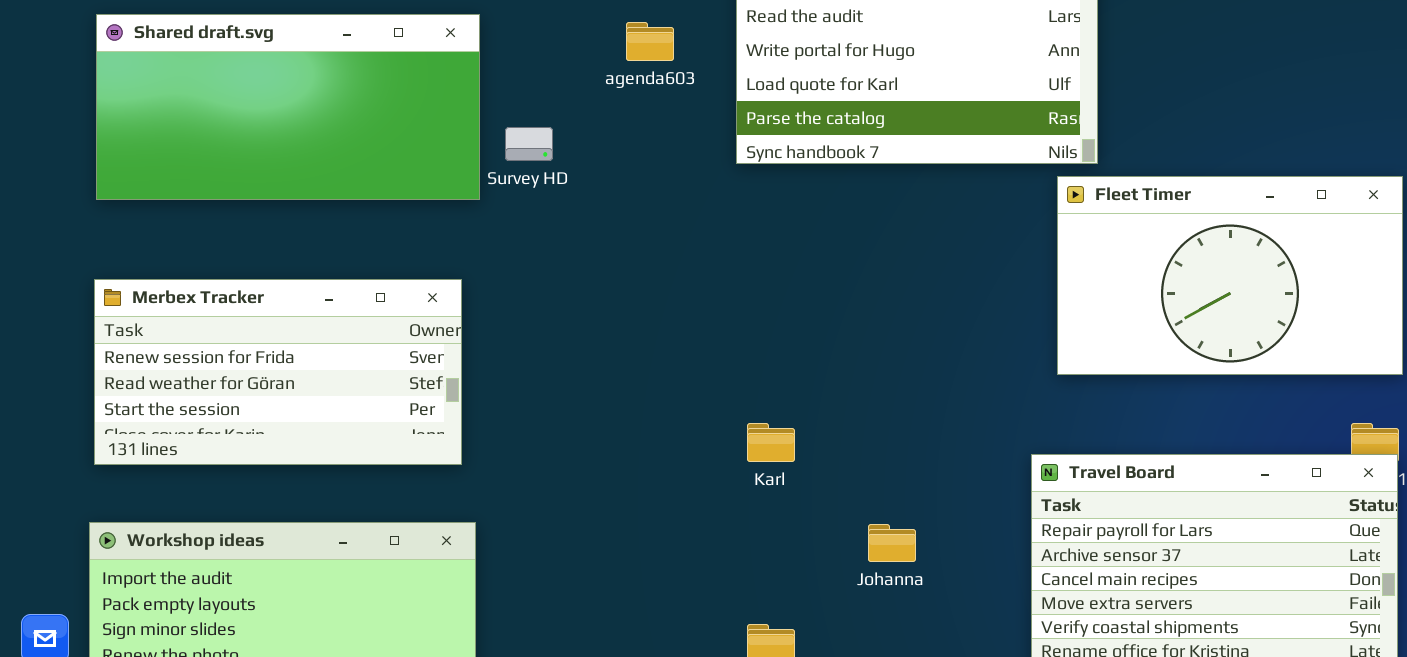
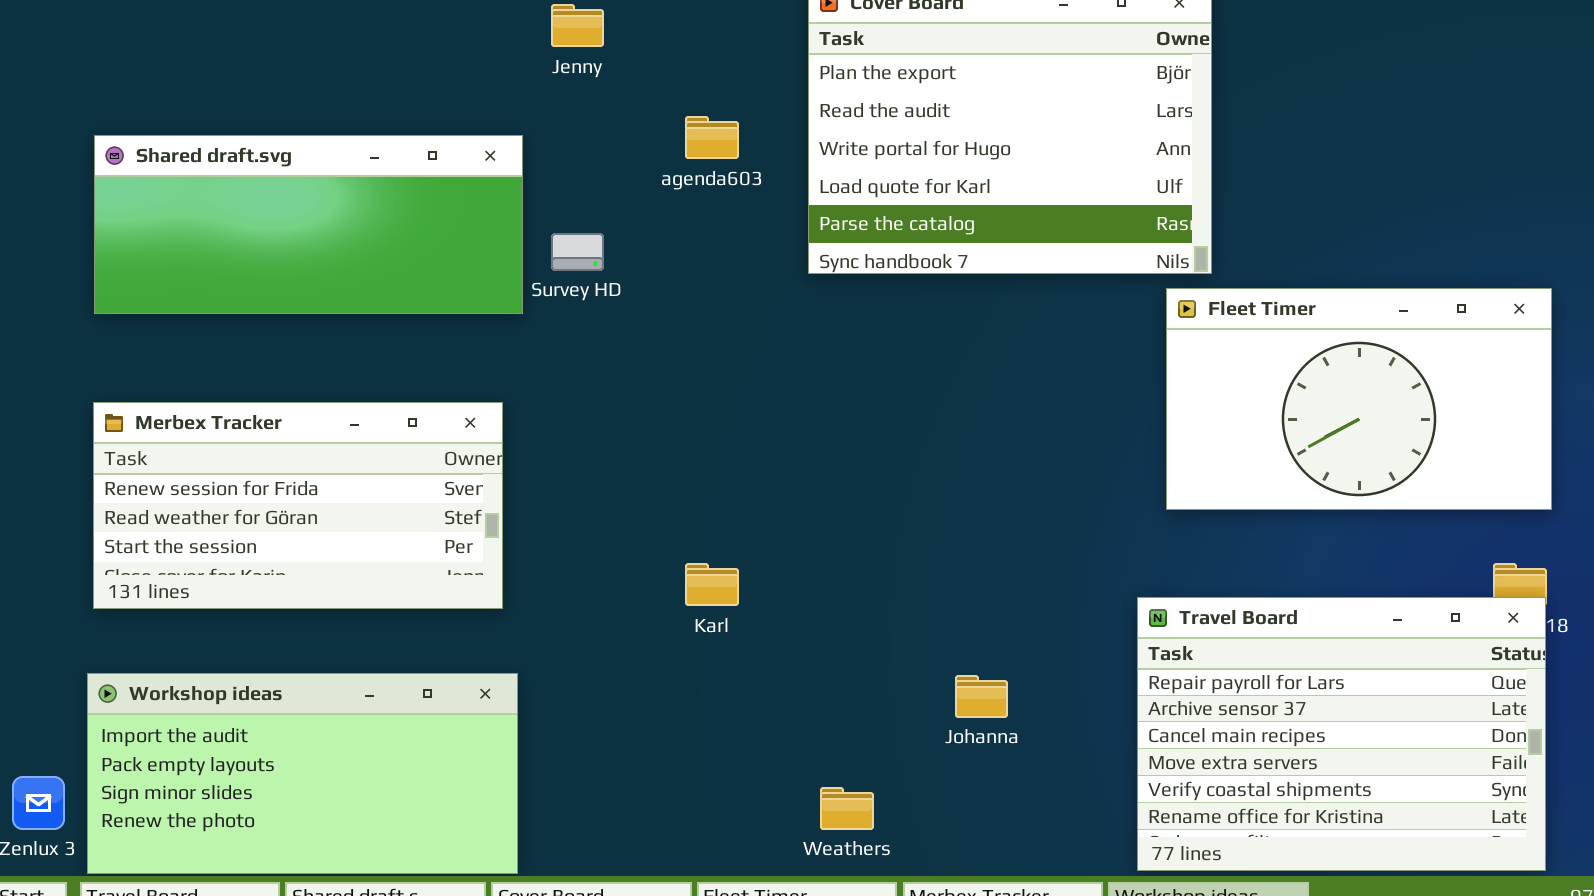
Shared draft.svg: [96,14,480,200] -> [94,135,523,314], resized
Karl: [747,423,795,462] -> [685,563,739,606], moved

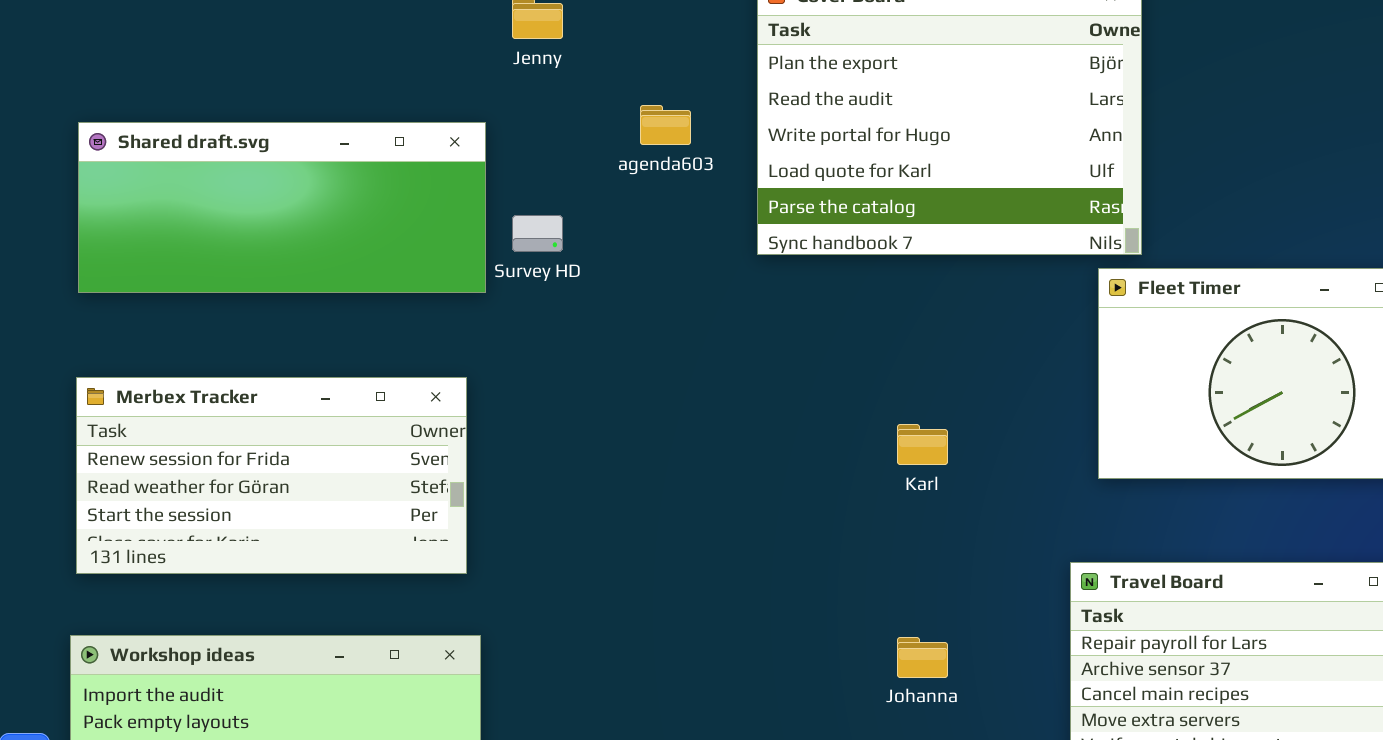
Karl: [685,563,739,606] -> [897,424,948,465], moved

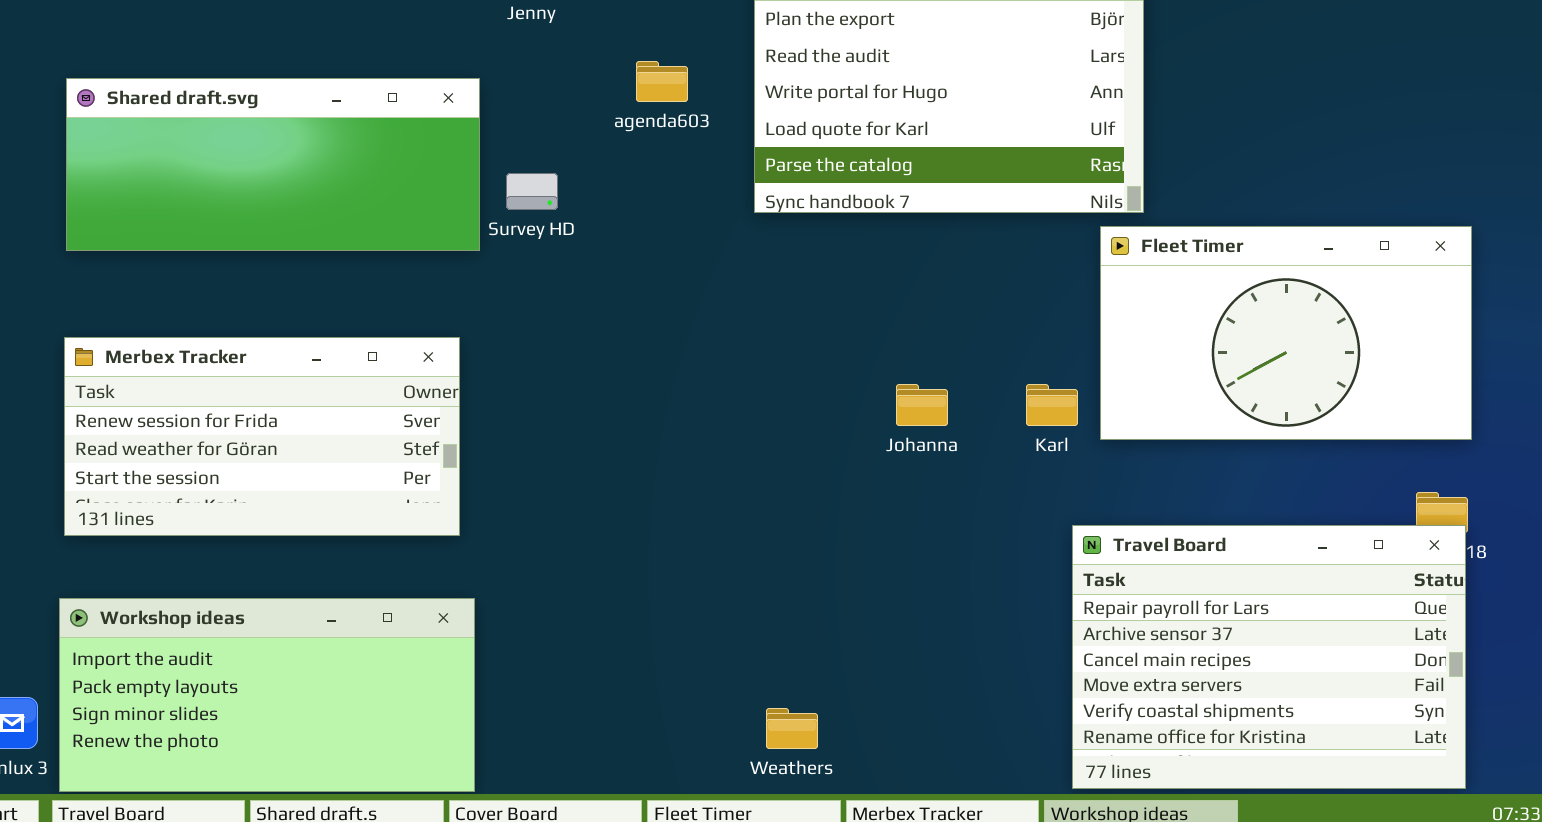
Karl: [897,424,948,465] -> [1026,384,1078,426], moved
Johanna: [897,637,948,678] -> [896,384,948,426], moved

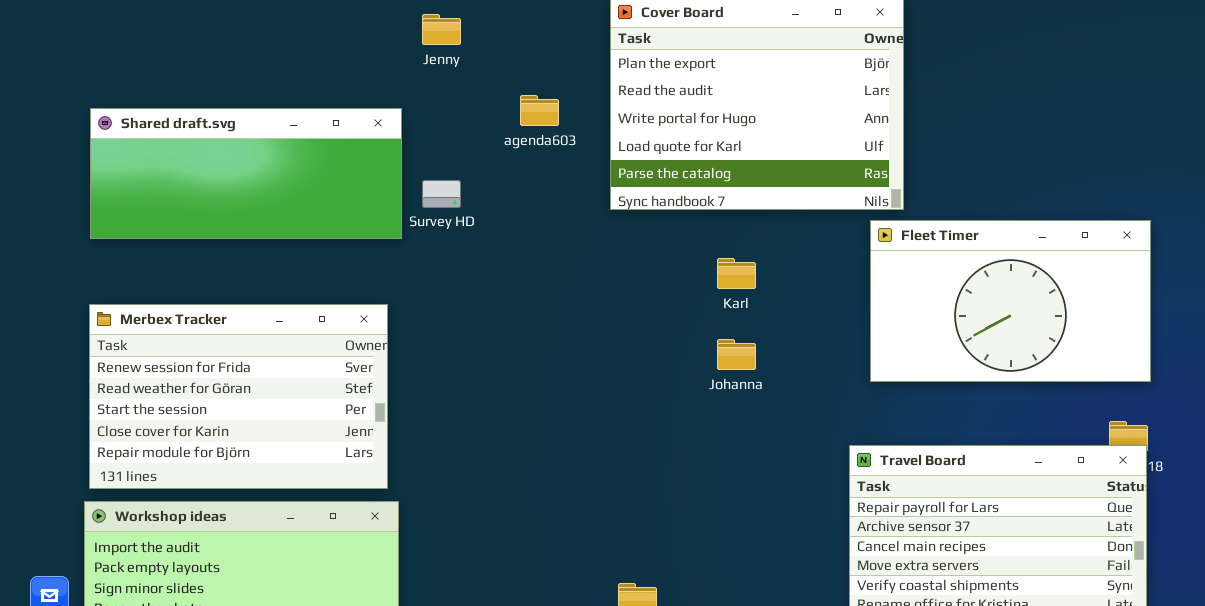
Merbex Tracker: [64,337,460,536] -> [89,304,388,489], resized
Karl: [1026,384,1078,426] -> [717,258,756,289], moved

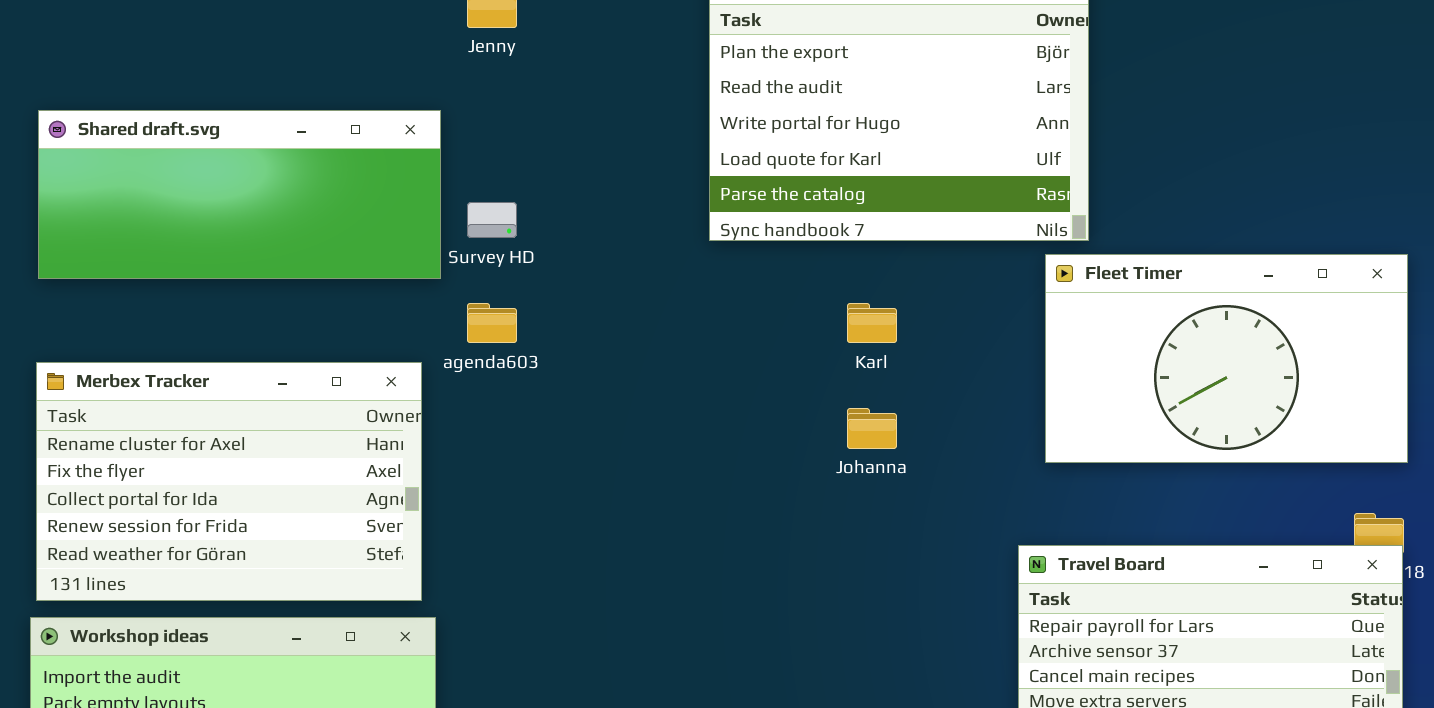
agenda603: [520,95,559,126] -> [467,303,517,343], moved
Merbex Tracker: [89,304,388,489] -> [36,362,422,601], scrolled up 3 rows

